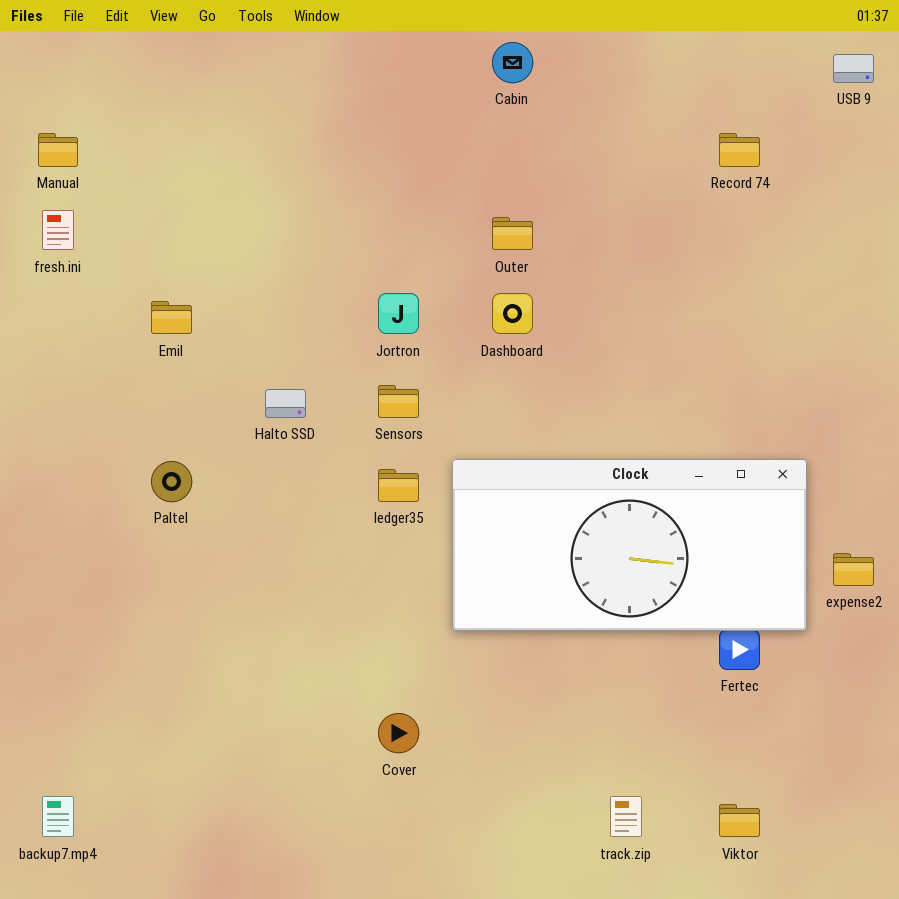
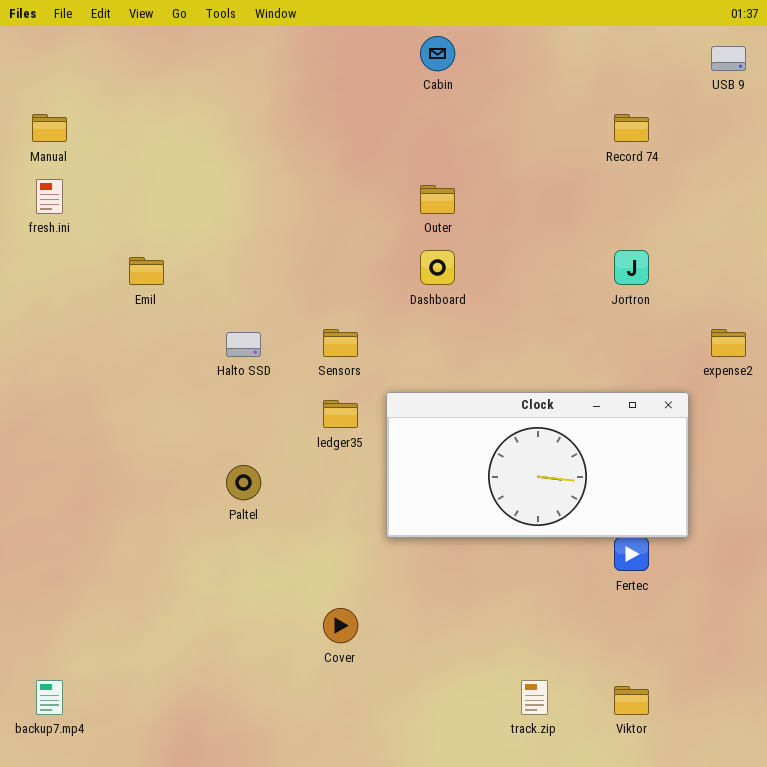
Jortron: [378,293,419,334] -> [614,250,649,285], moved
Paltel: [151,461,192,502] -> [226,465,261,500], moved
expense2: [833,553,874,586] -> [711,329,746,357], moved

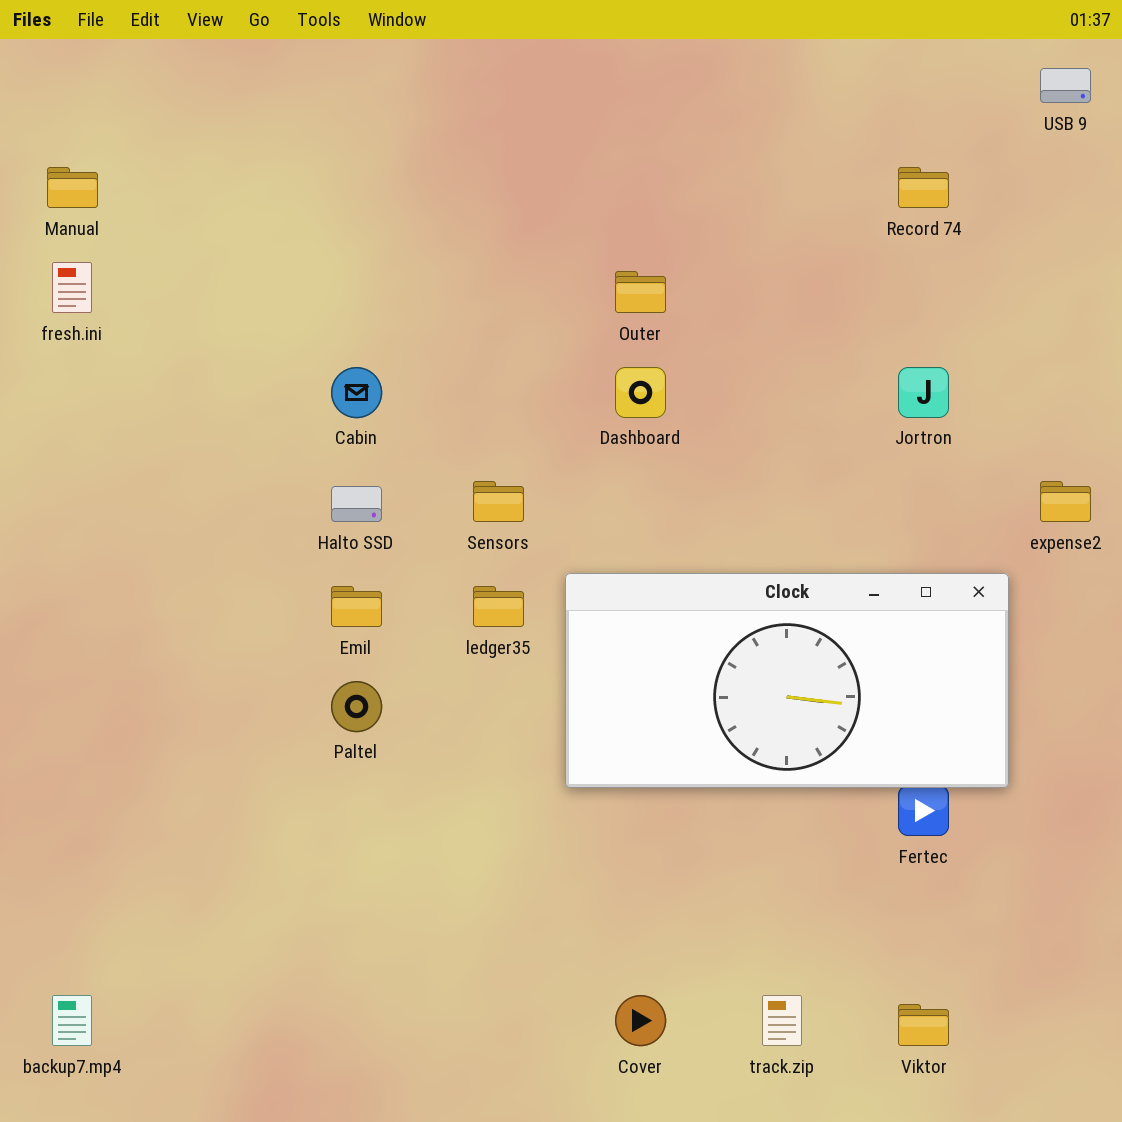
Cabin: [420,36,455,71] -> [331,367,382,418], moved
Emil: [129,257,164,285] -> [331,586,382,627], moved
Cover: [323,608,358,643] -> [615,995,666,1046], moved

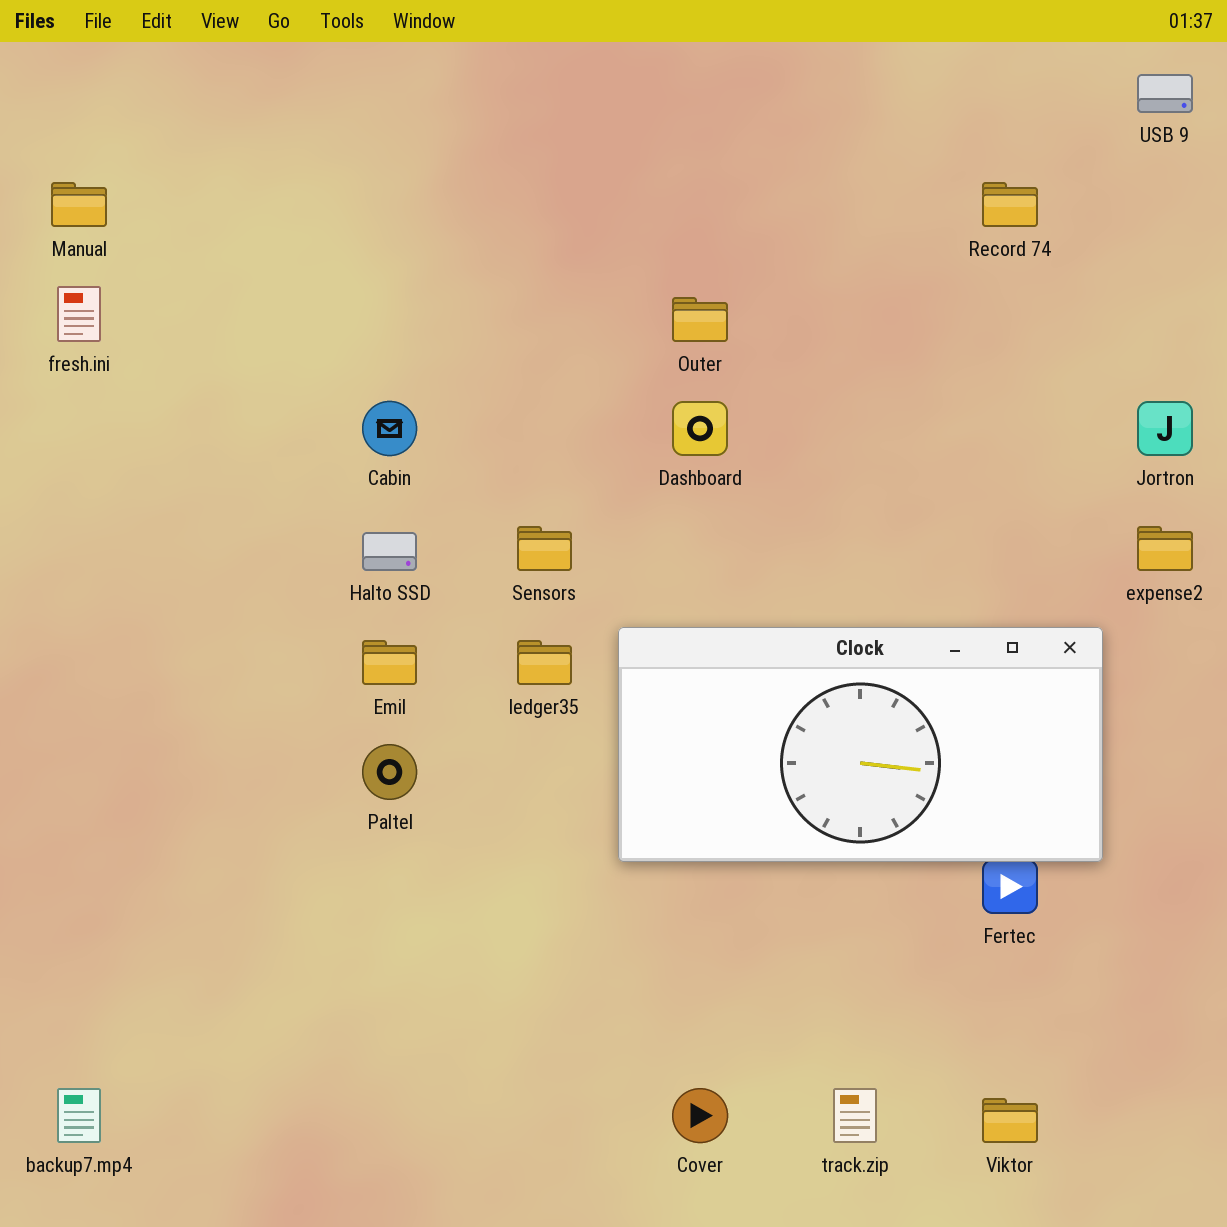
Jortron: [898,367,949,418] -> [1137,401,1193,456], moved

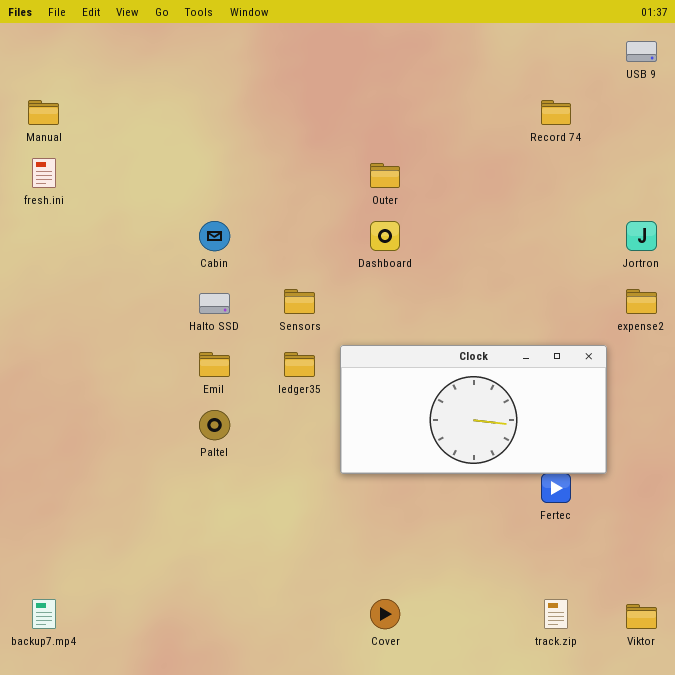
track.zip: [833,1088,877,1143] -> [544,599,568,629], moved
Viktor: [982,1098,1038,1143] -> [626,604,657,629], moved

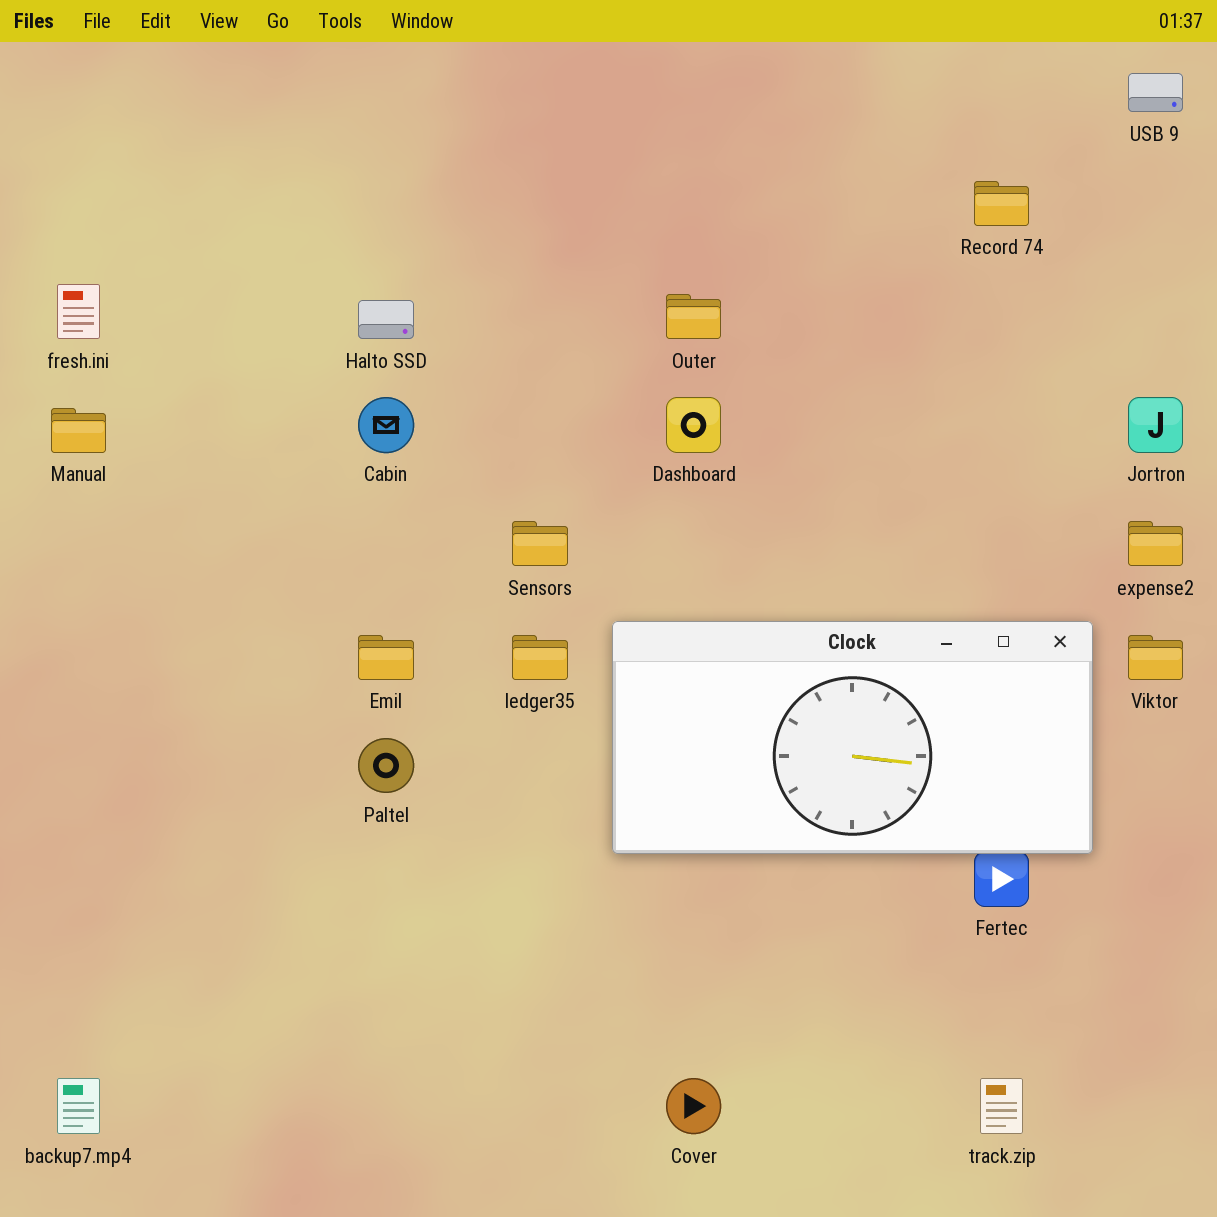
Manual: [28,100,59,125] -> [51,408,106,453], moved
Halto SSD: [199,293,230,314] -> [358,300,414,339], moved
Viktor: [626,604,657,629] -> [1128,635,1183,680], moved

